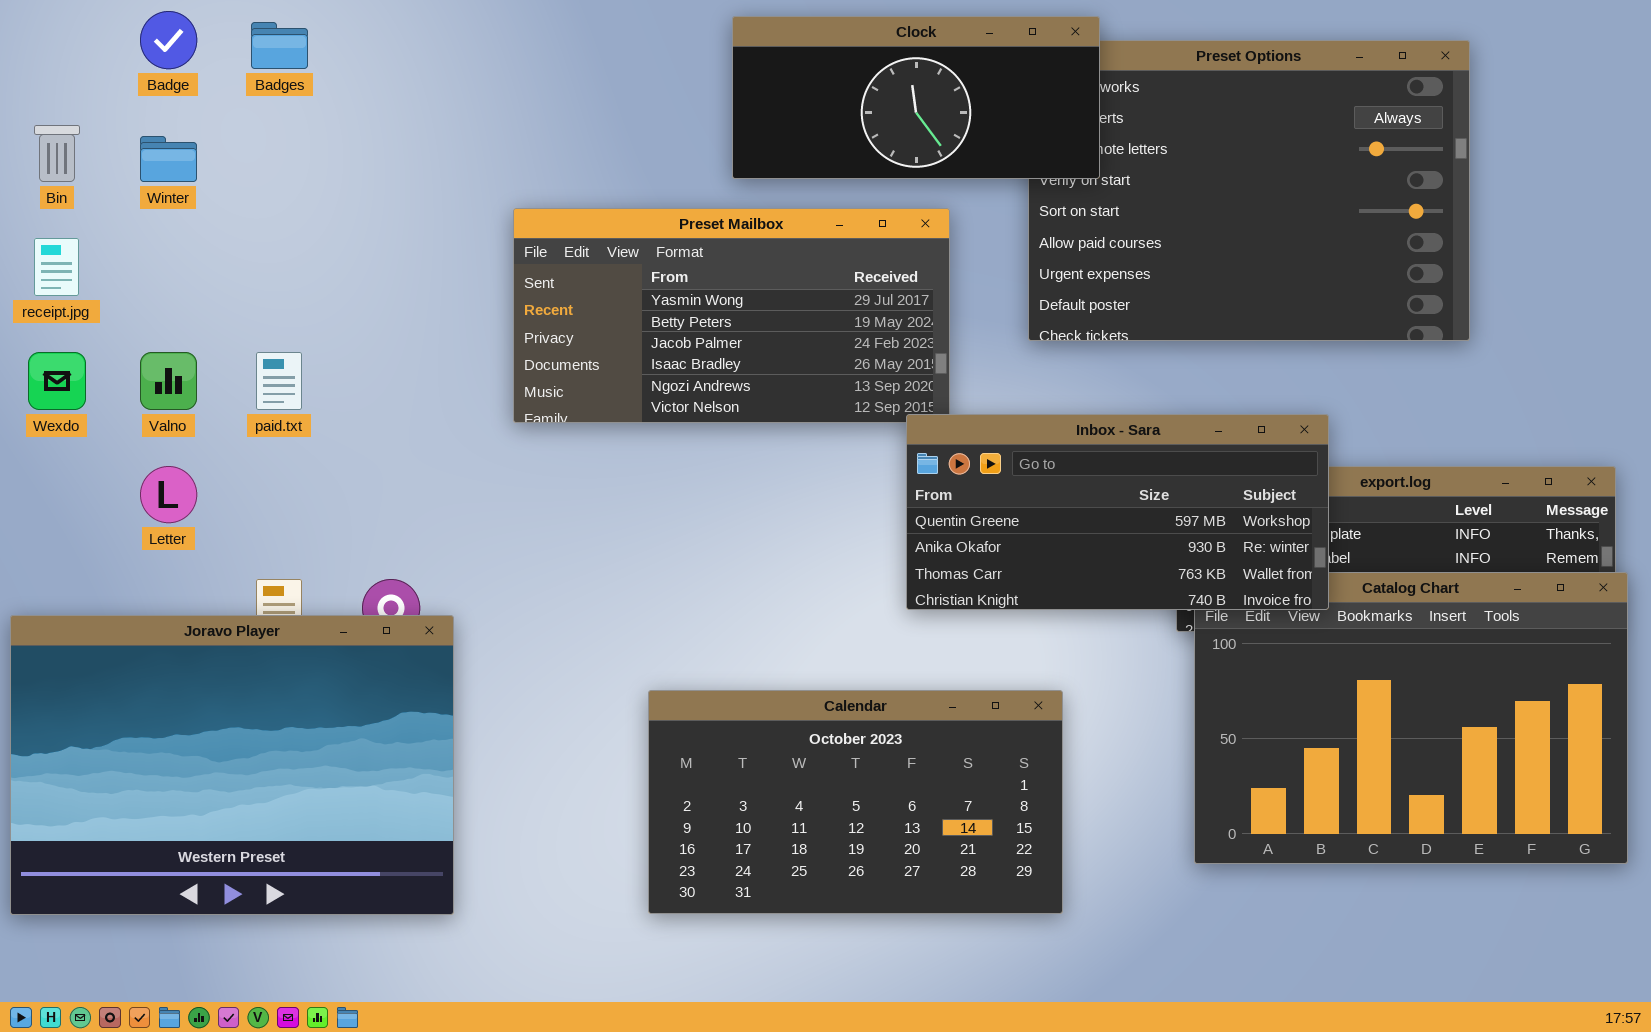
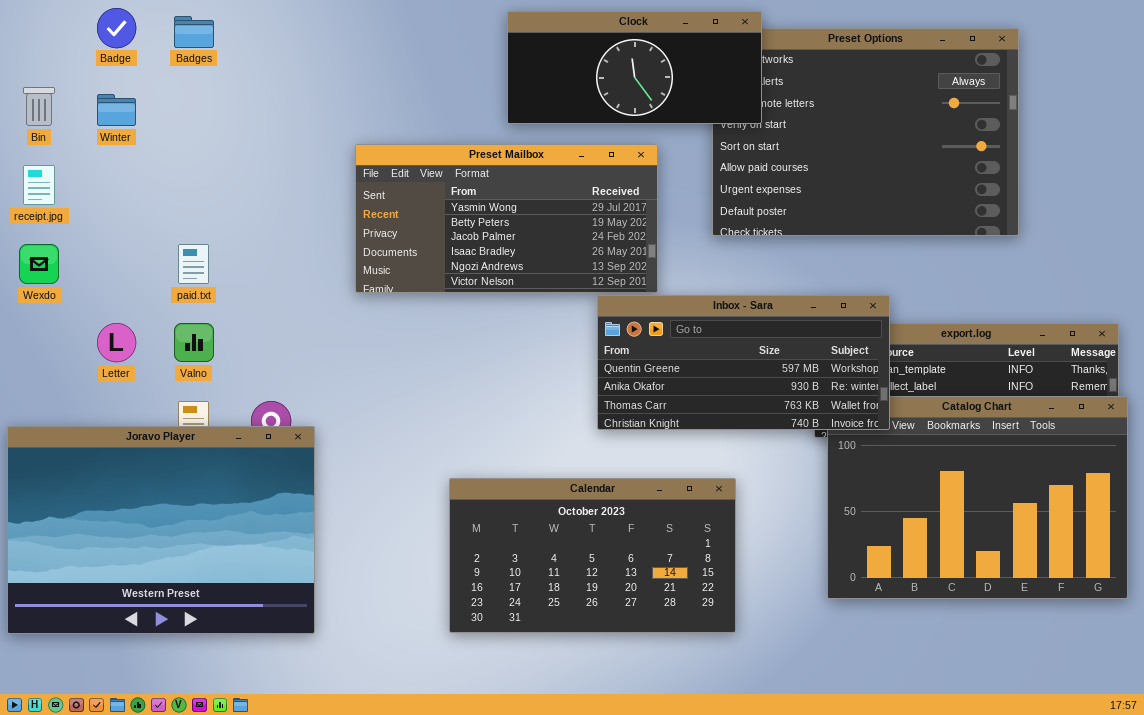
Valno: [140,352,197,410] -> [174,323,214,362], moved
Inbox - Sara: [906,414,1329,610] -> [597,295,890,430], moved

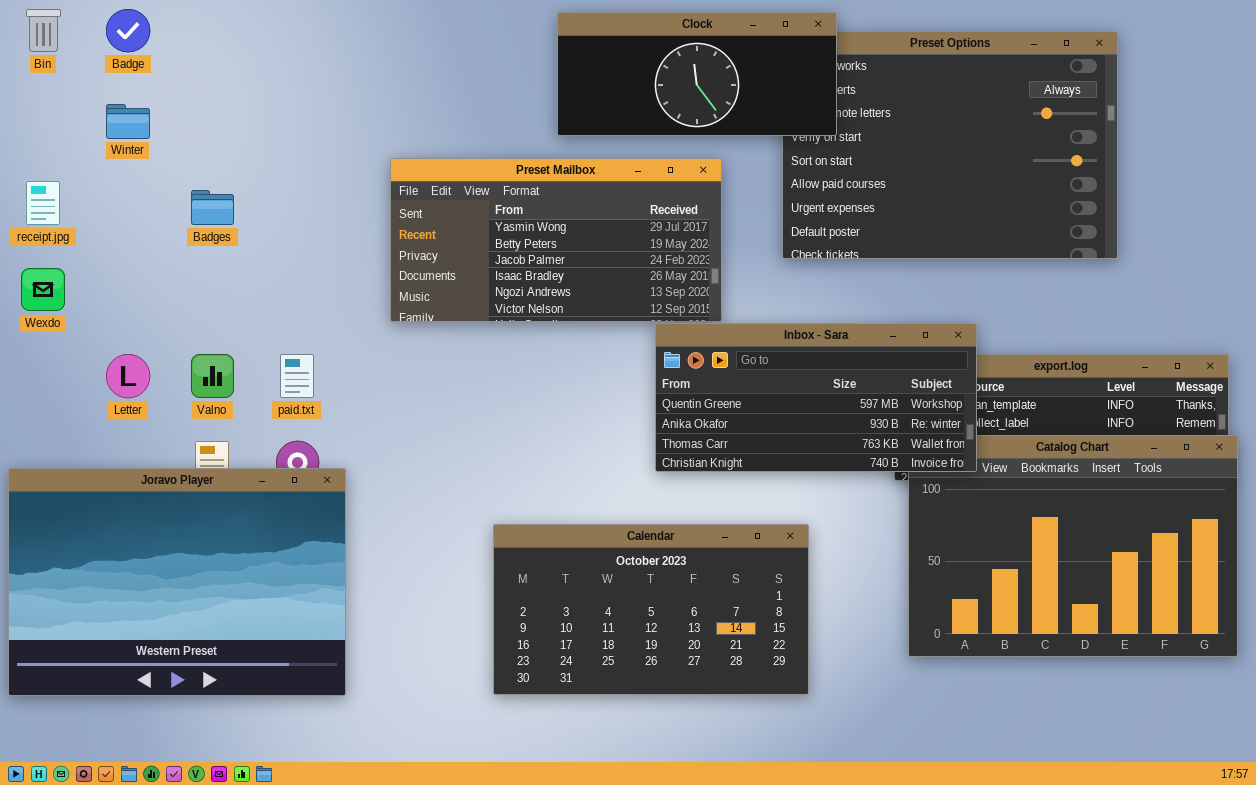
Badges: [174,16,214,48] -> [191,190,234,225], moved
Bin: [23,87,55,126] -> [26,9,61,52], moved
paid.txt: [178,244,209,284] -> [280,354,314,398], moved

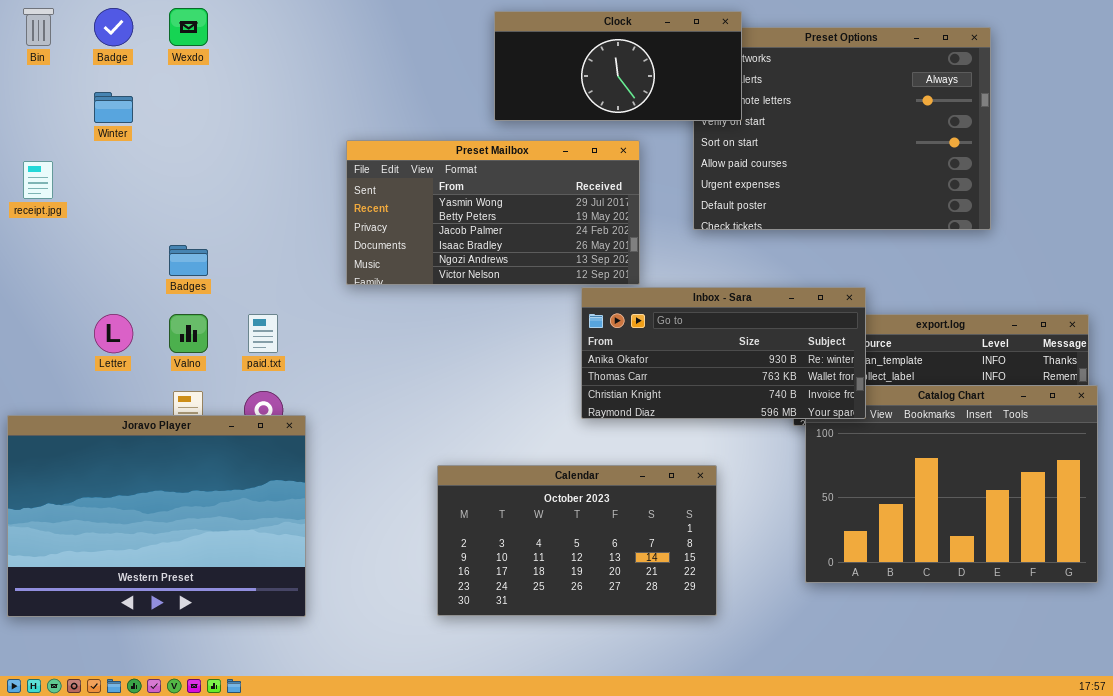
Badges: [191,190,234,225] -> [169,245,208,276], moved
Wexdo: [21,268,65,311] -> [169,8,208,46], moved
Inbox - Sara: [655,323,977,472] -> [581,287,866,419], scrolled down 1 row

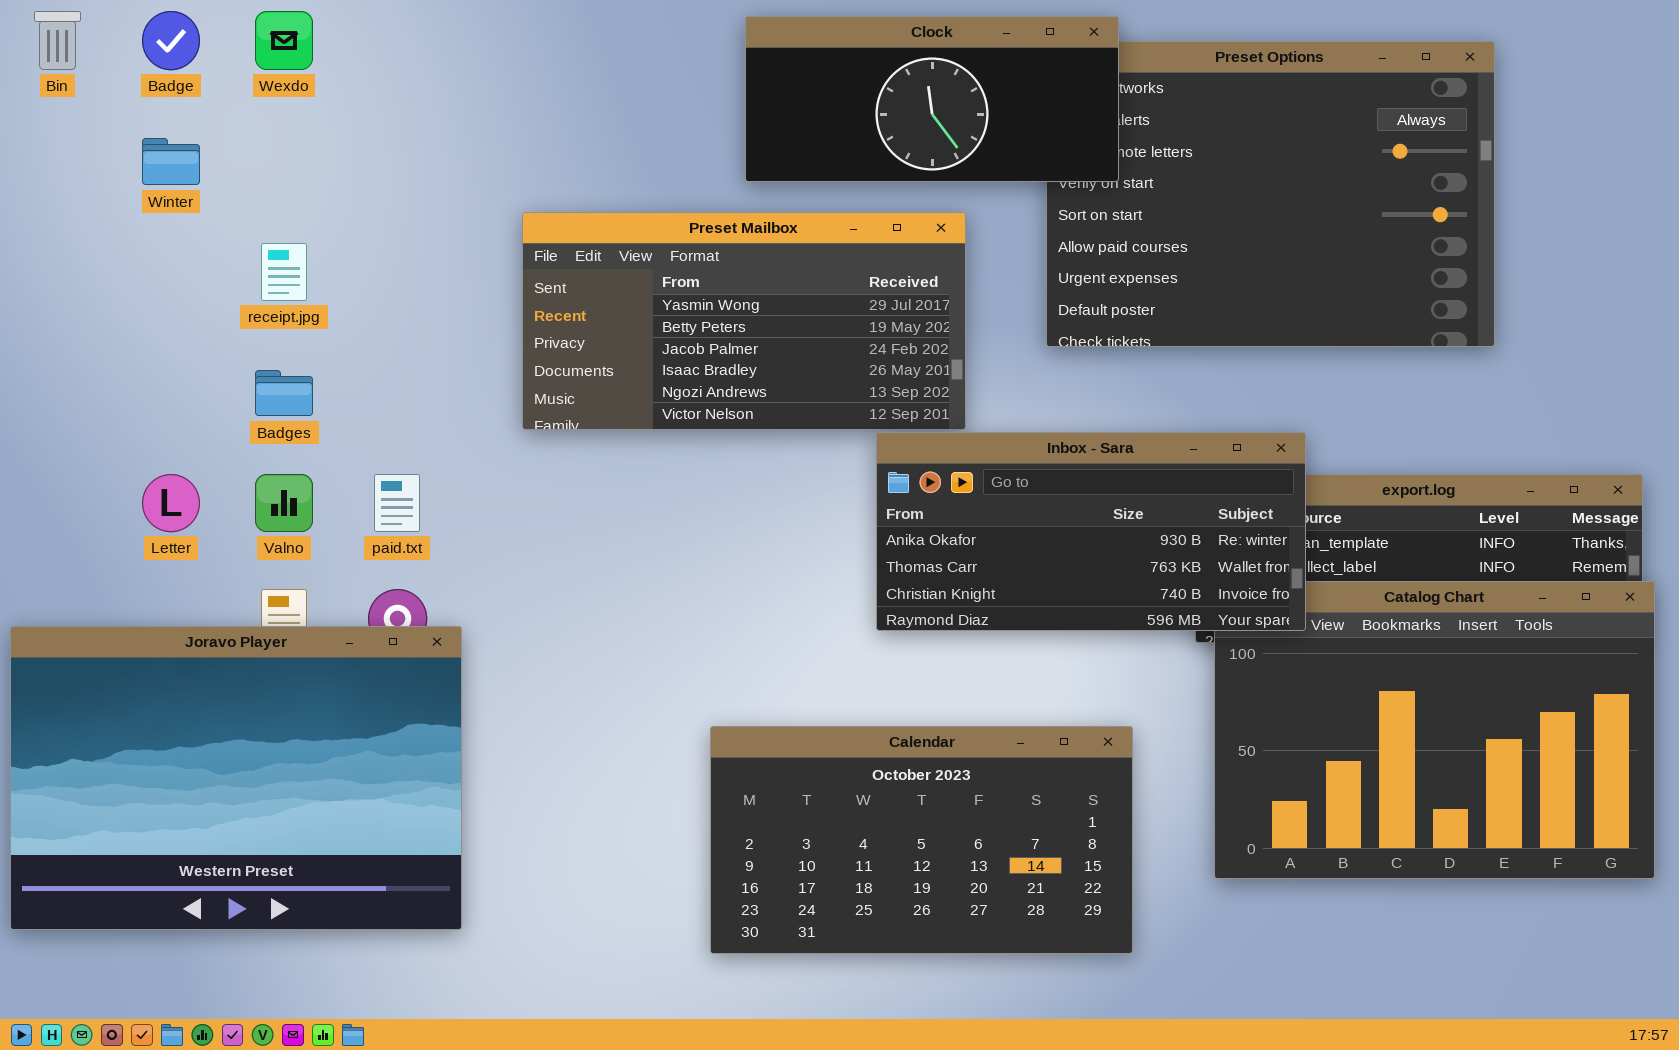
receipt.jpg: [23,161,53,199] -> [261,243,307,301], moved
Calendar: [437,465,717,616] -> [710,726,1133,954], moved

